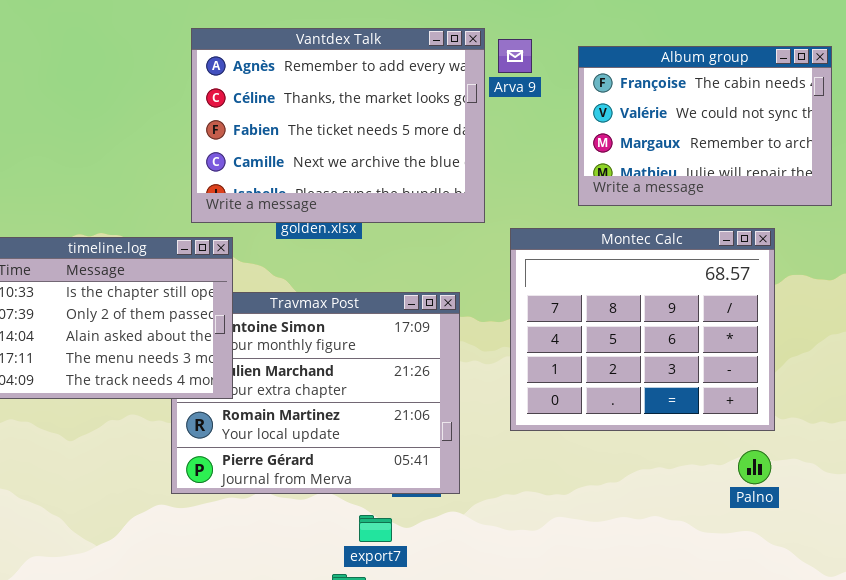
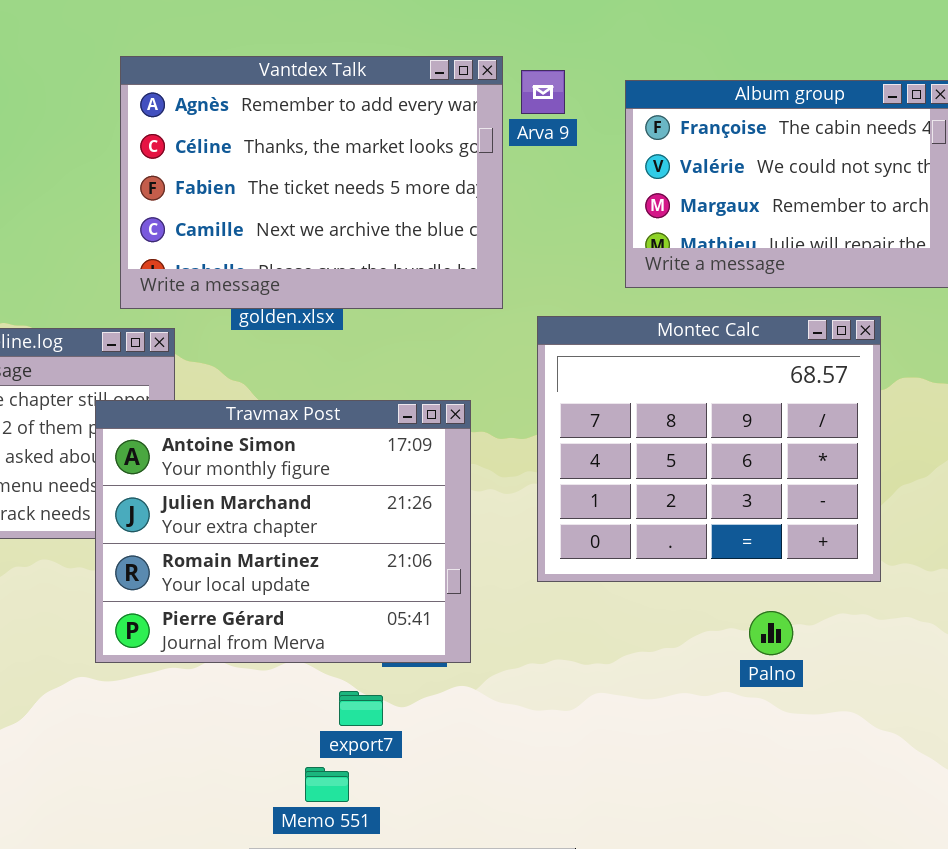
Travmax Post: [171,292,460,494] -> [95,400,471,663], raised
Palno: [738,450,771,484] -> [749,611,793,655], moved

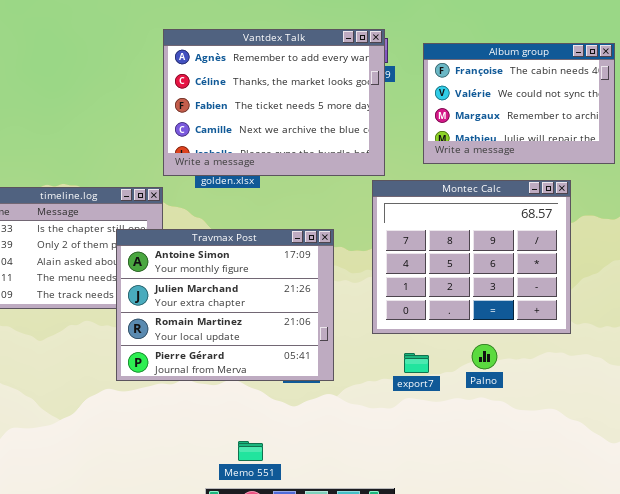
Vantdex Talk: [120,56,503,309] -> [163,29,385,176], moved
Palno: [749,611,793,655] -> [472,344,497,369], moved
export7: [339,691,383,726] -> [404,353,429,373], moved

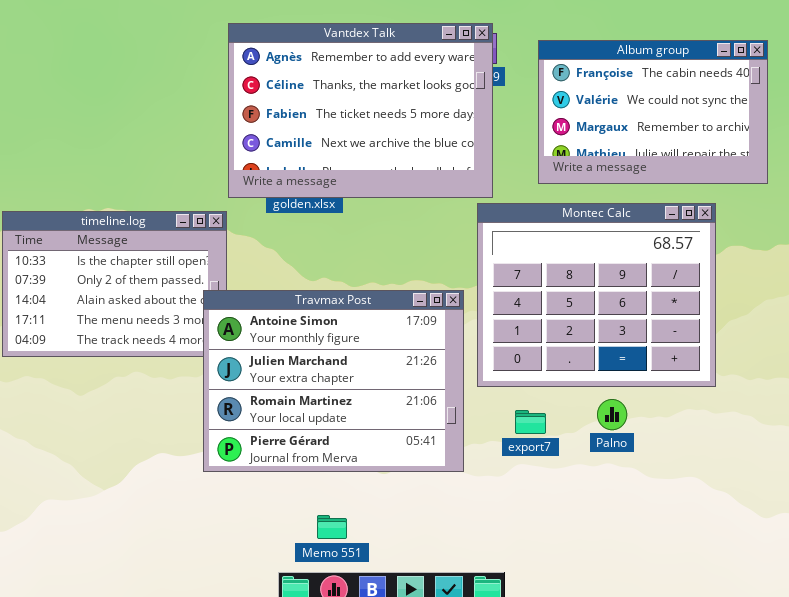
Travmax Post: [116,229,334,381] -> [203,290,464,472], moved

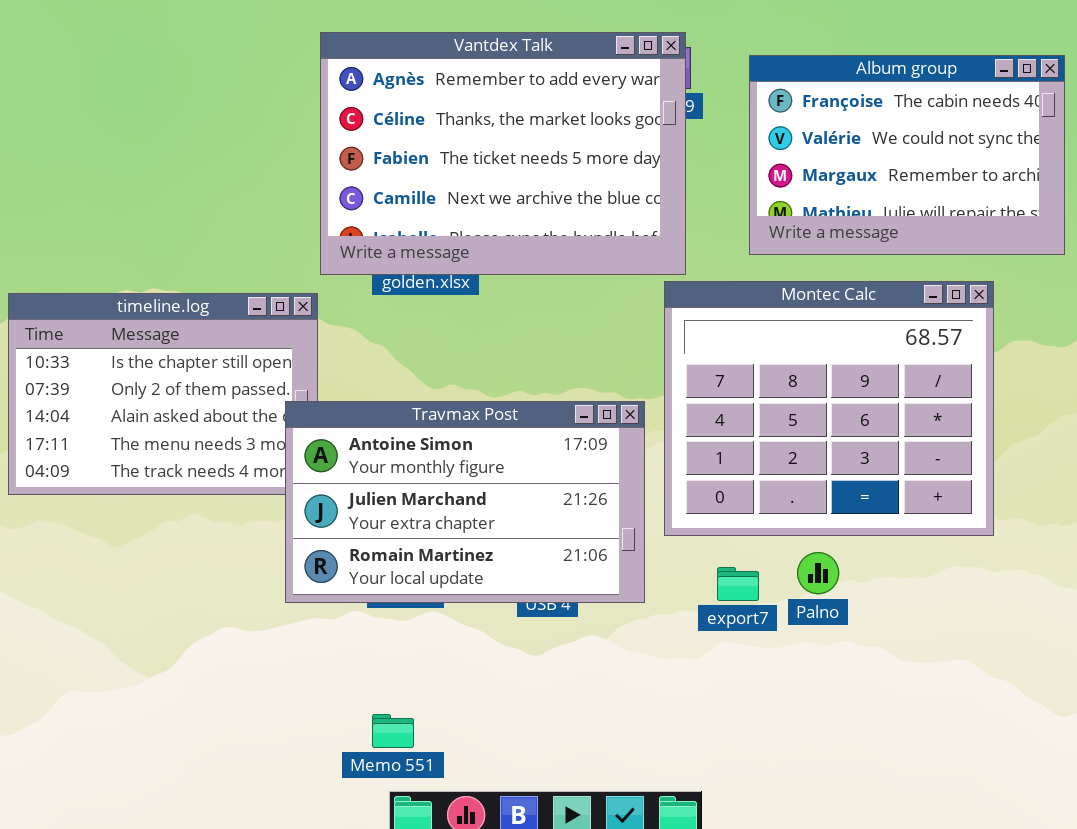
Travmax Post: [203,290,464,472] -> [285,401,645,603], resized
Palno: [597,399,627,430] -> [797,552,839,594], moved
Memo 551: [317,515,347,539] -> [372,714,414,748], moved

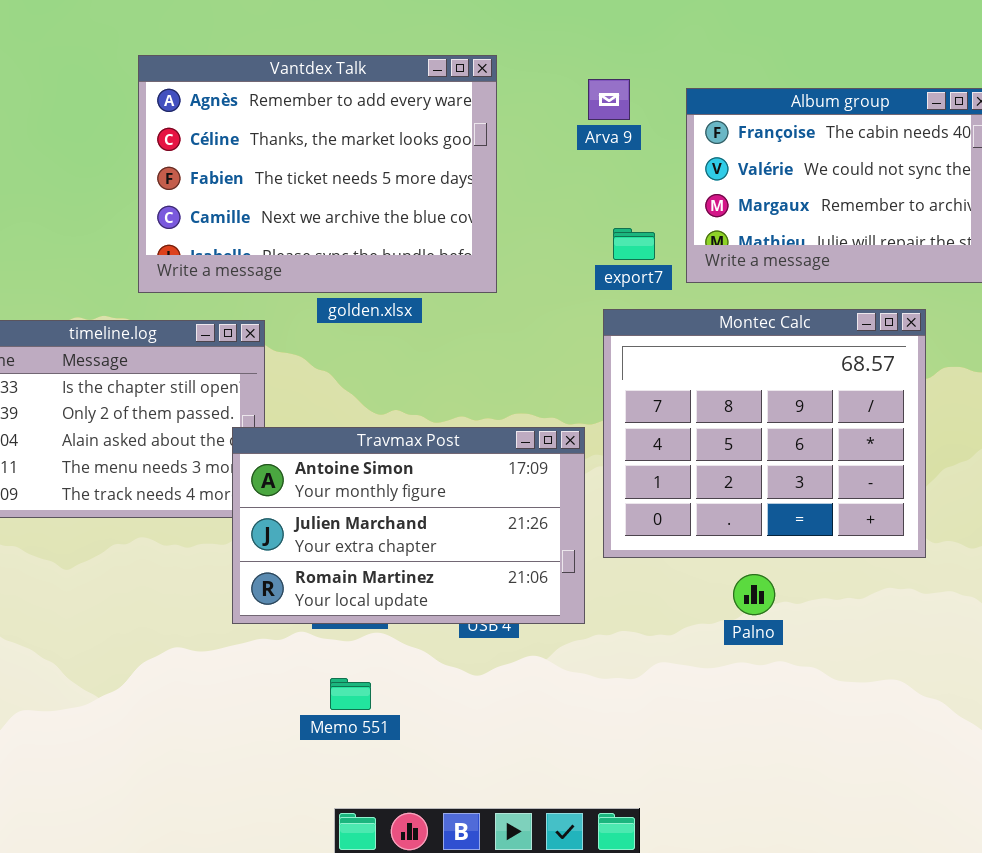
Vantdex Talk: [320,32,686,275] -> [138,55,497,293], moved
export7: [717,567,759,601] -> [613,228,655,260], moved
Memo 551: [372,714,414,748] -> [330,678,371,710], moved

